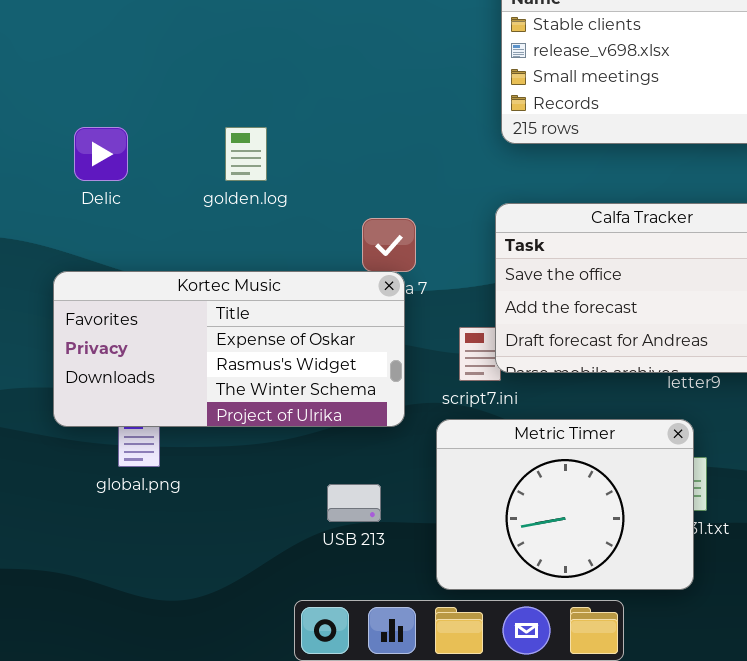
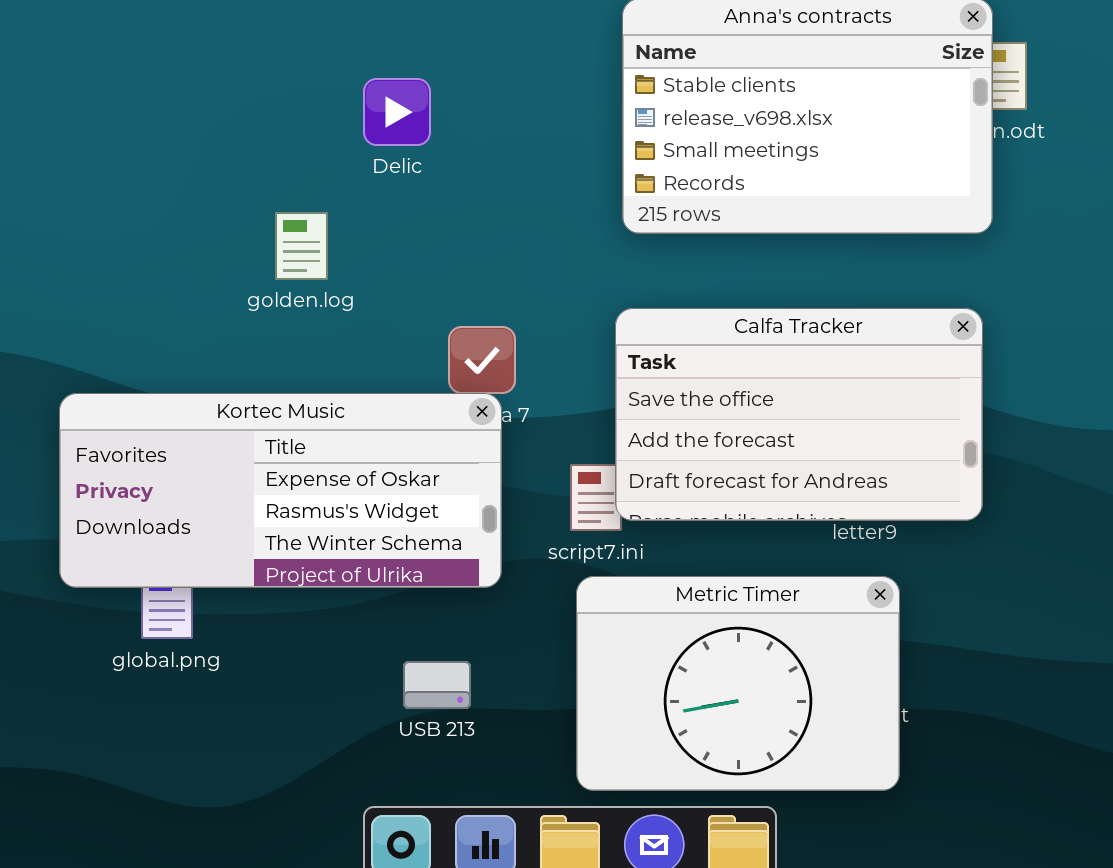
Delic: [74,127,128,181] -> [363,78,431,146], moved
Metric Timer: [436,419,694,590] -> [576,576,900,791], moved

